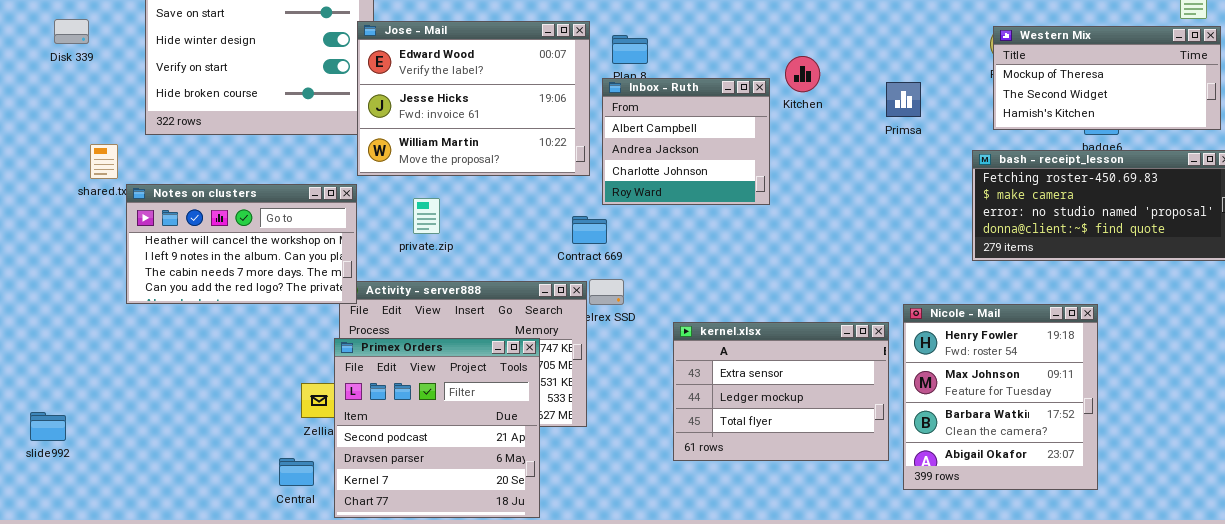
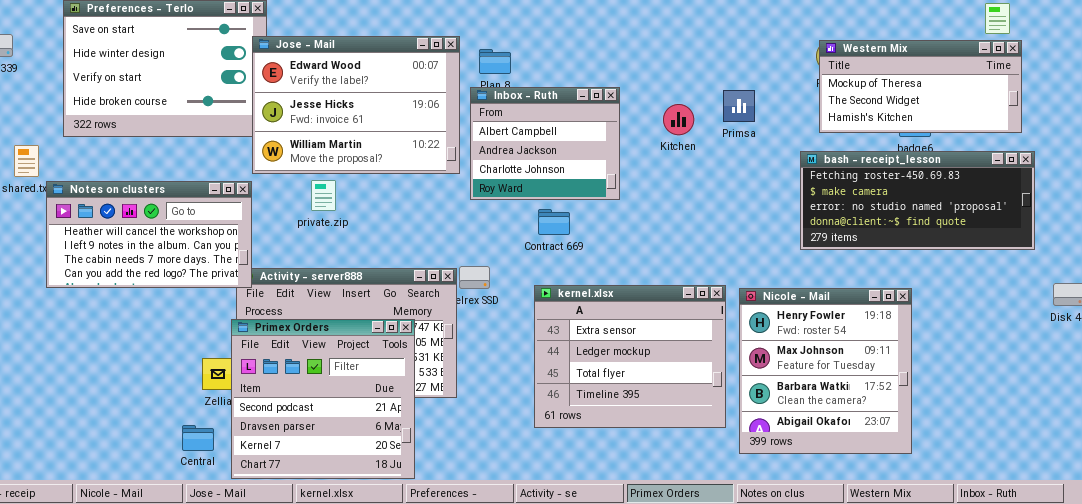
Kitchen: [785,56,820,92] -> [663,104,694,135], moved
private.zip: [413,198,440,234] -> [311,180,336,211], moved
Contract 669: [572,216,607,244] -> [538,209,570,235], moved
kernel.xlsx: [673,322,889,461] -> [534,285,726,428], resized

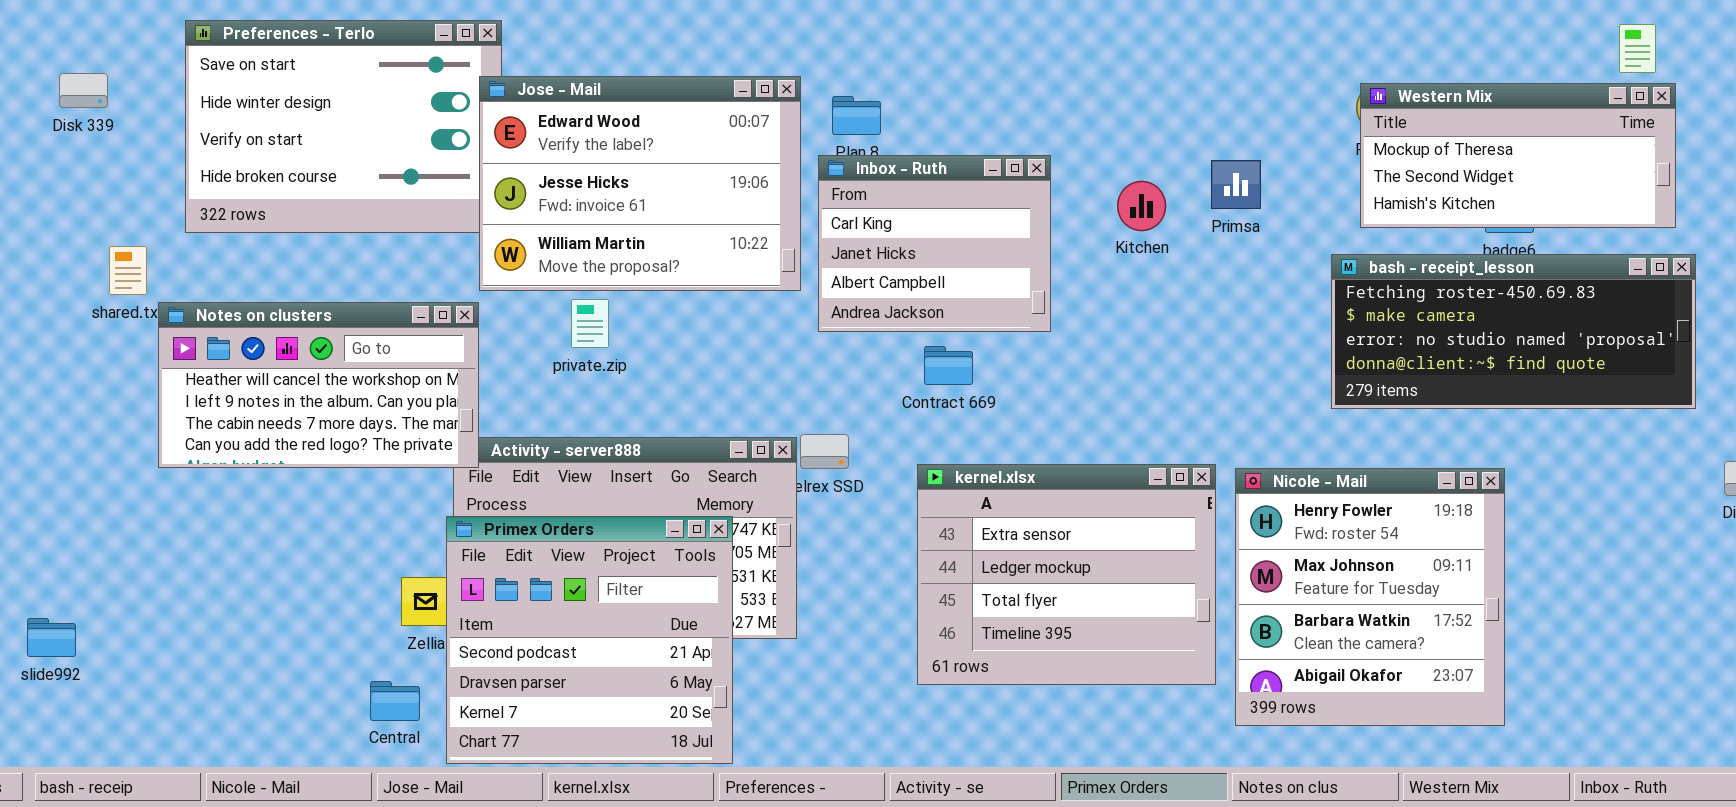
Inbox - Ruth: [470,87,620,200] -> [818,155,1051,332], scrolled up 2 rows

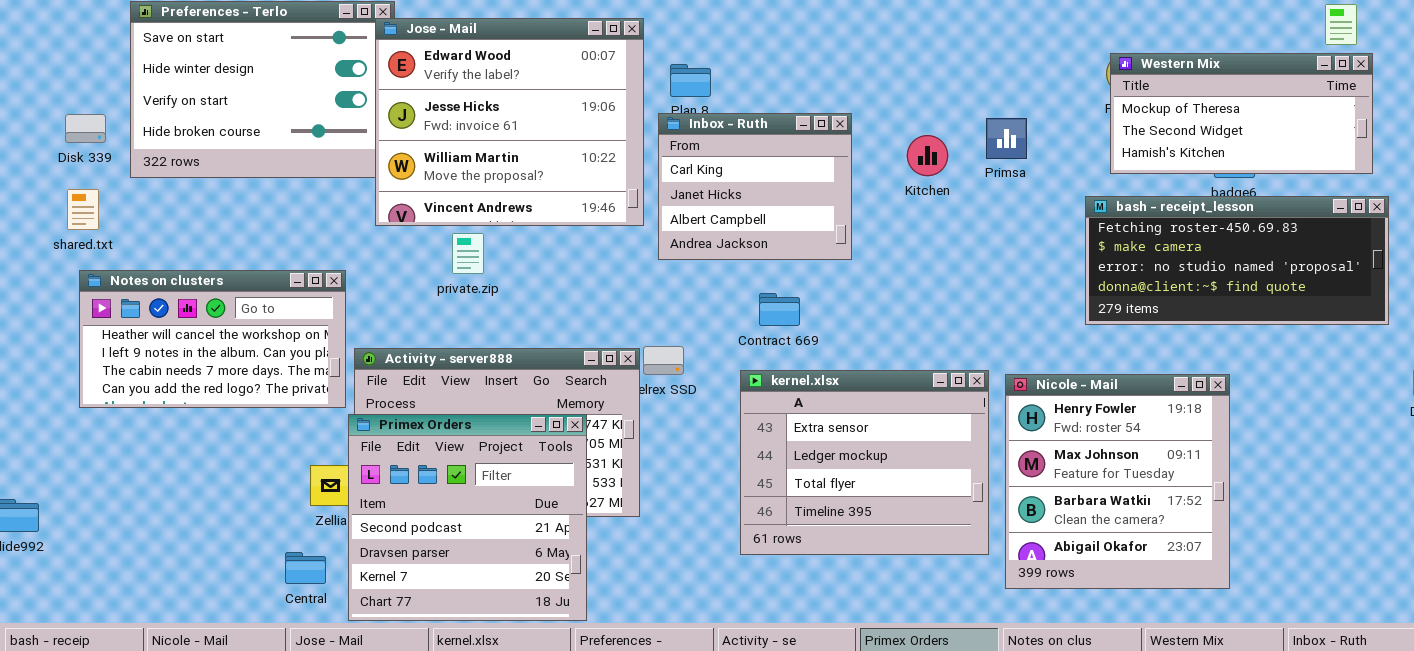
Disk 339: [59,73,108,108] -> [65,114,106,143], moved
Jose - Mail: [479,76,801,291] -> [375,18,644,226], resized
Notes on clusters: [158,302,479,468] -> [79,270,346,408], moved
Contract 669: [924,346,973,385] -> [759,293,800,326], moved

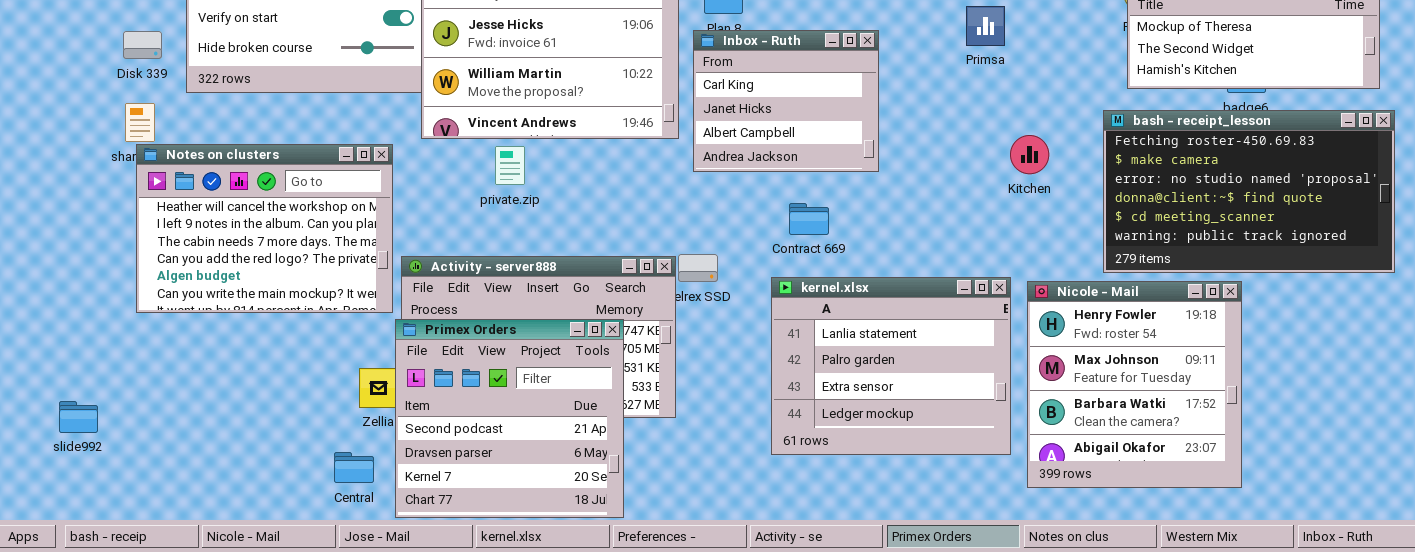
Primsa: [986,118,1027,159] -> [966,6,1005,46], moved
Kitchen: [907,135,948,176] -> [1010,135,1049,174], moved
bash - receipt_lesson: [1085,196,1389,325] -> [1103,110,1395,273], resized
Notes on clusters: [79,270,346,408] -> [136,144,393,313], resized
kernel.xlsx: [740,370,989,555] -> [771,277,1011,455], scrolled up 2 rows

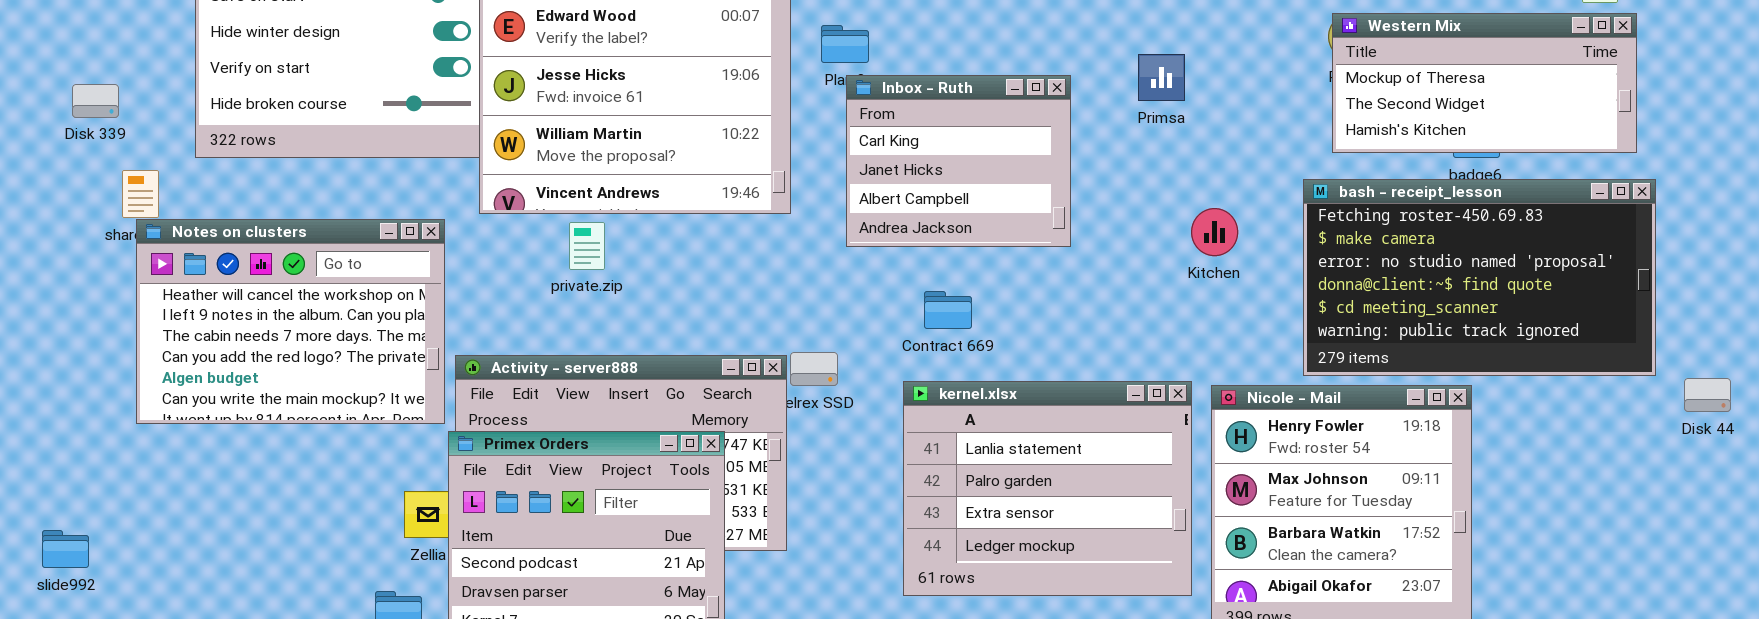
Inbox - Ruth: [693,30,879,172] -> [846,75,1071,247], moved
Disk 339: [123,31,162,59] -> [72,84,119,118], moved

